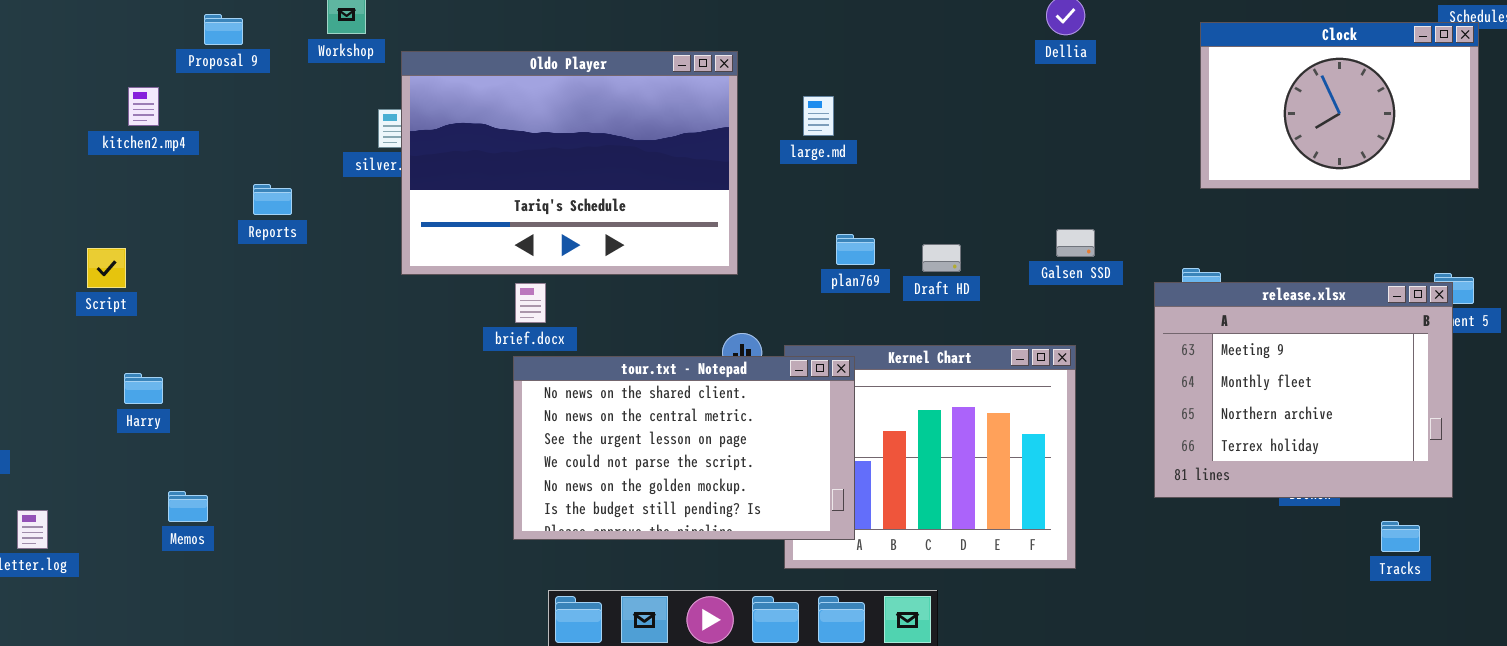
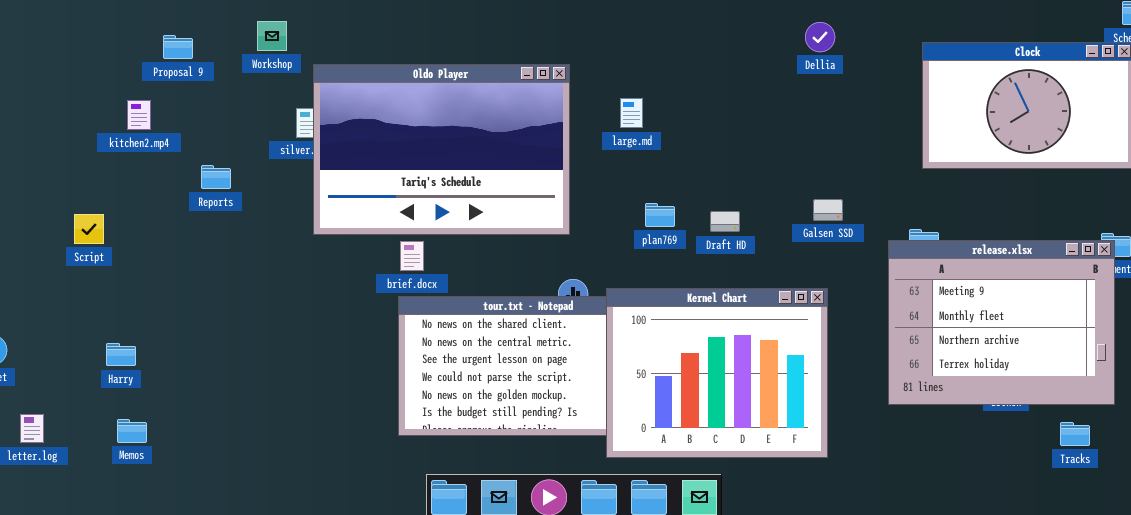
kitchen2.mp4: [128,87,159,126] -> [127,100,151,130], moved
Kernel Chart: [784,345,1076,569] -> [606,288,828,458], raised
Harry: [124,373,163,404] -> [106,343,136,366], moved
Memos: [168,491,208,522] -> [117,419,147,443], moved

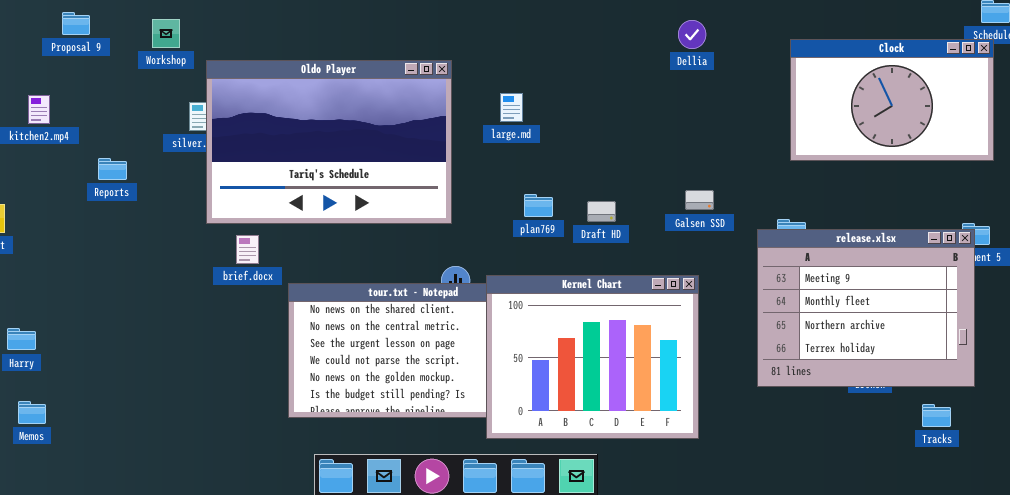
Proposal 9: [163,35,193,59] -> [62,12,90,35], moved
brief.docx: [400,241,424,271] -> [236,235,259,264], moved

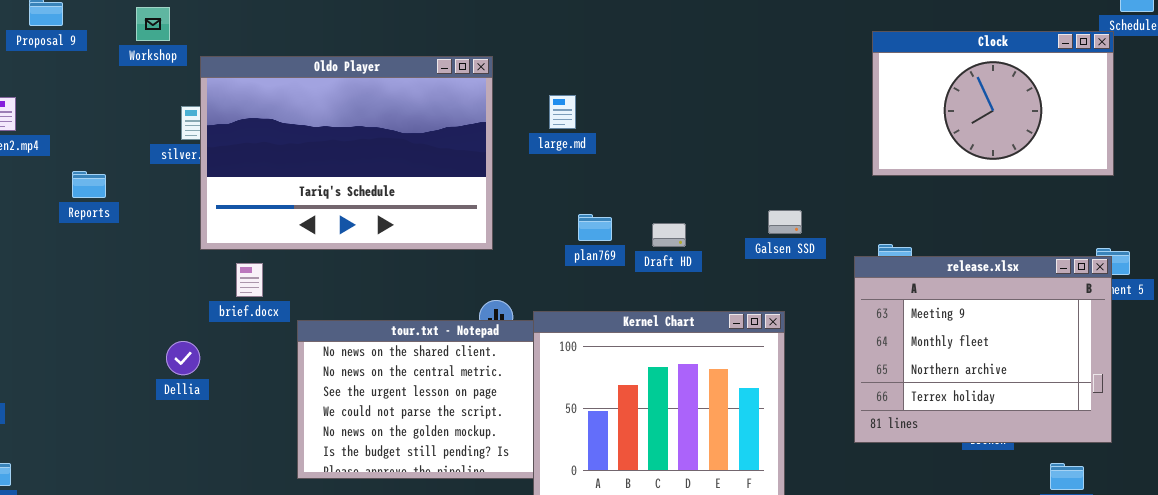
Dellia: [678,20,706,49] -> [166,341,200,375], moved
Clock: [790,39,994,161] -> [872,31,1114,176], moved

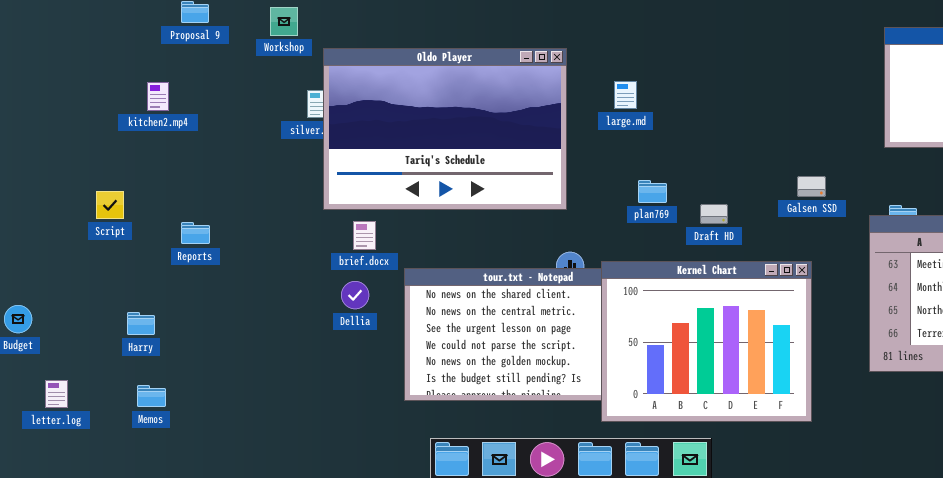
Reports: [72,171,106,198] -> [181,222,210,244], moved
Draft HD: [652,223,686,247] -> [700,204,728,224], moved
Dellia: [166,341,200,375] -> [341,281,369,309], moved

